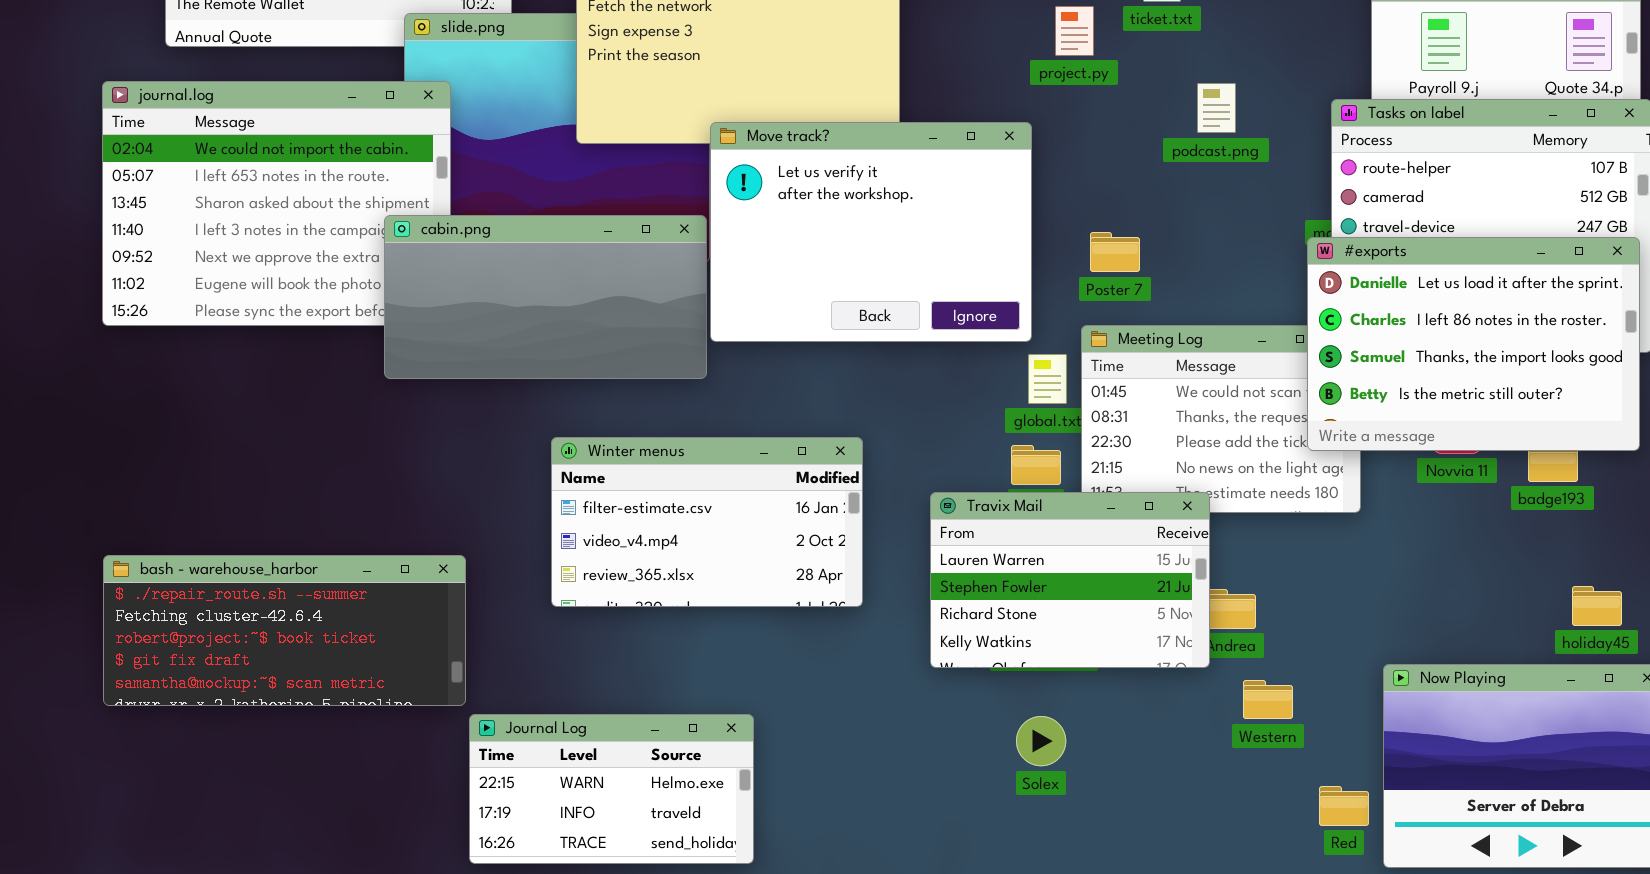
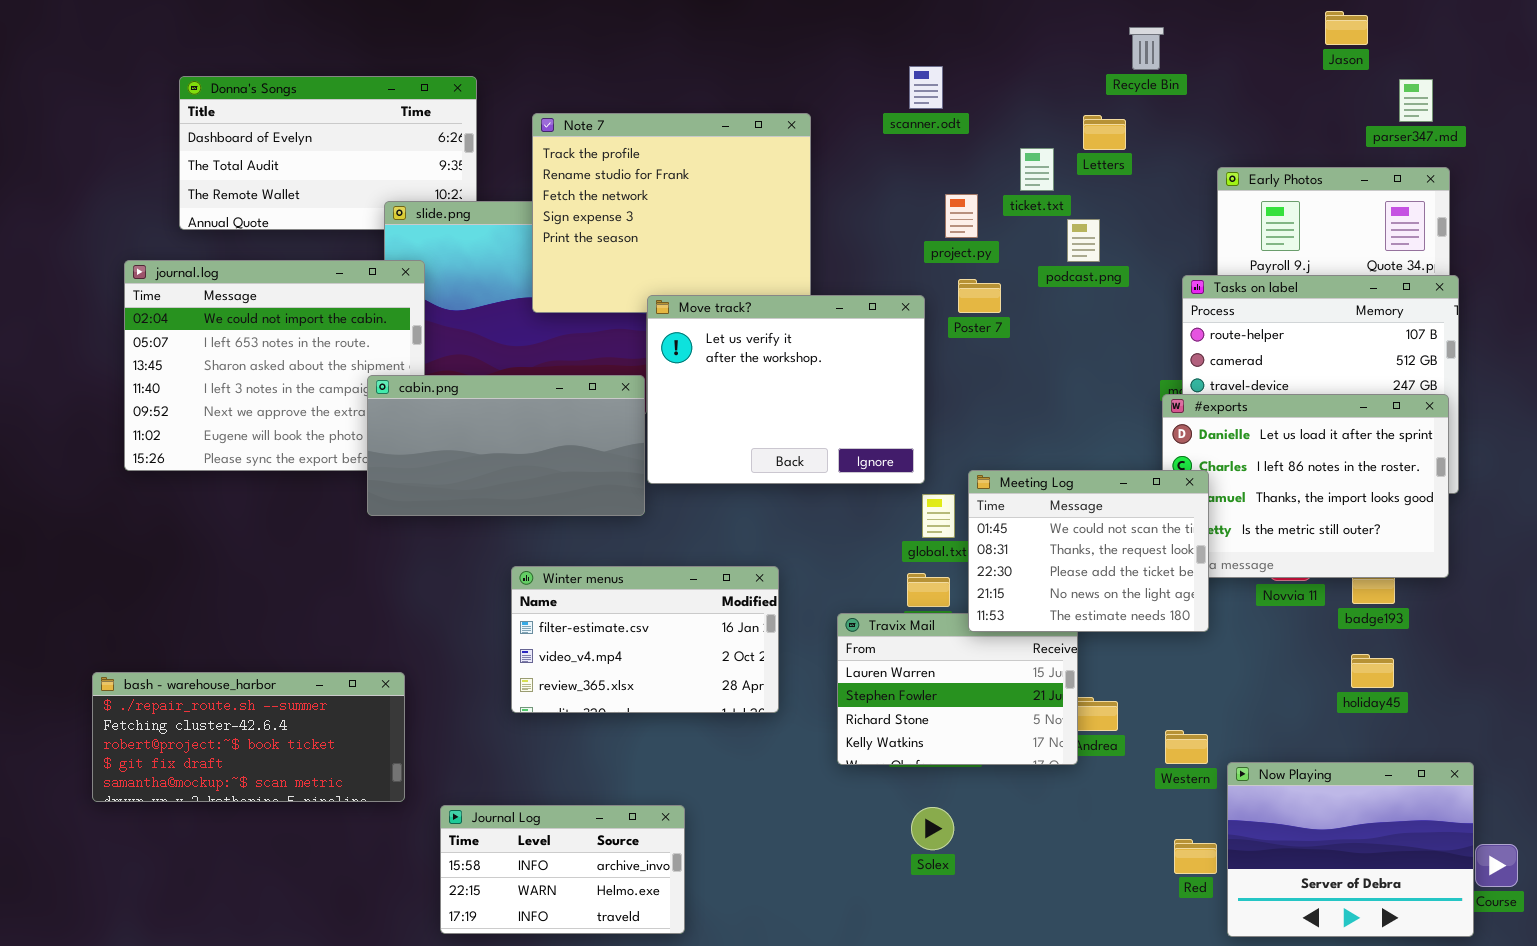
podcast.png: [1197,83,1236,133] -> [1067,219,1100,262], moved
Poster 7: [1090,232,1140,272] -> [958,279,1001,313], moved
Meeting Log: [1081,325,1361,513] -> [968,470,1209,632], raised
bash - warehouse_harbor: [103,555,466,706] -> [92,672,405,802], moved
holiday45: [1572,586,1622,626] -> [1351,654,1394,688], moved
Western: [1243,680,1293,719] -> [1165,730,1208,764], moved
Journal Log: [469,714,754,864] -> [440,805,685,934], scrolled up 1 row
Red: [1319,786,1369,826] -> [1174,839,1217,874], moved

